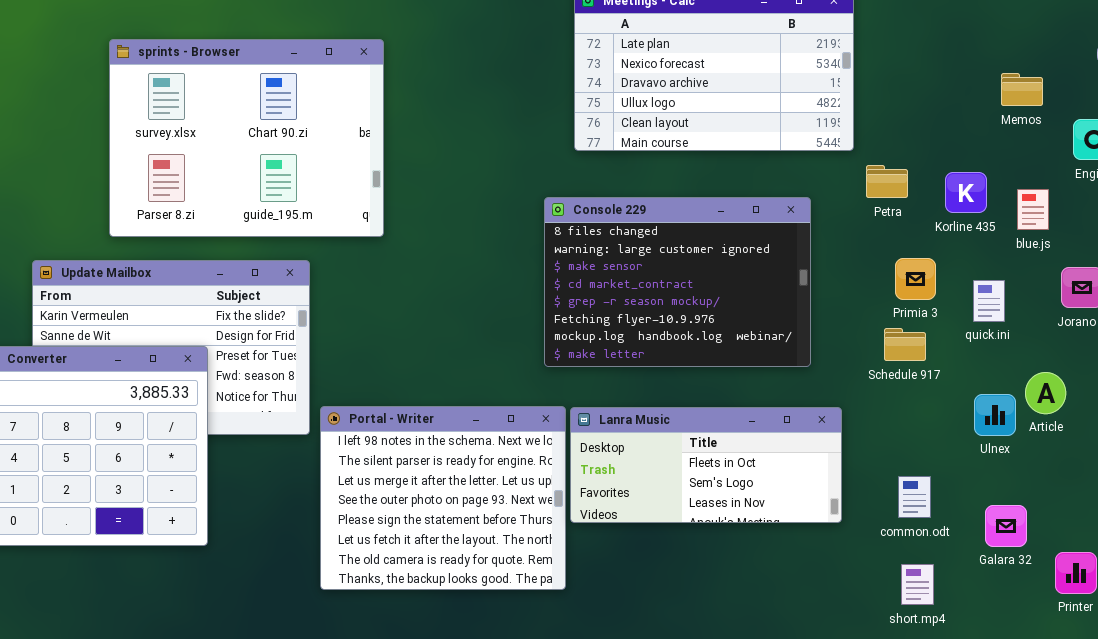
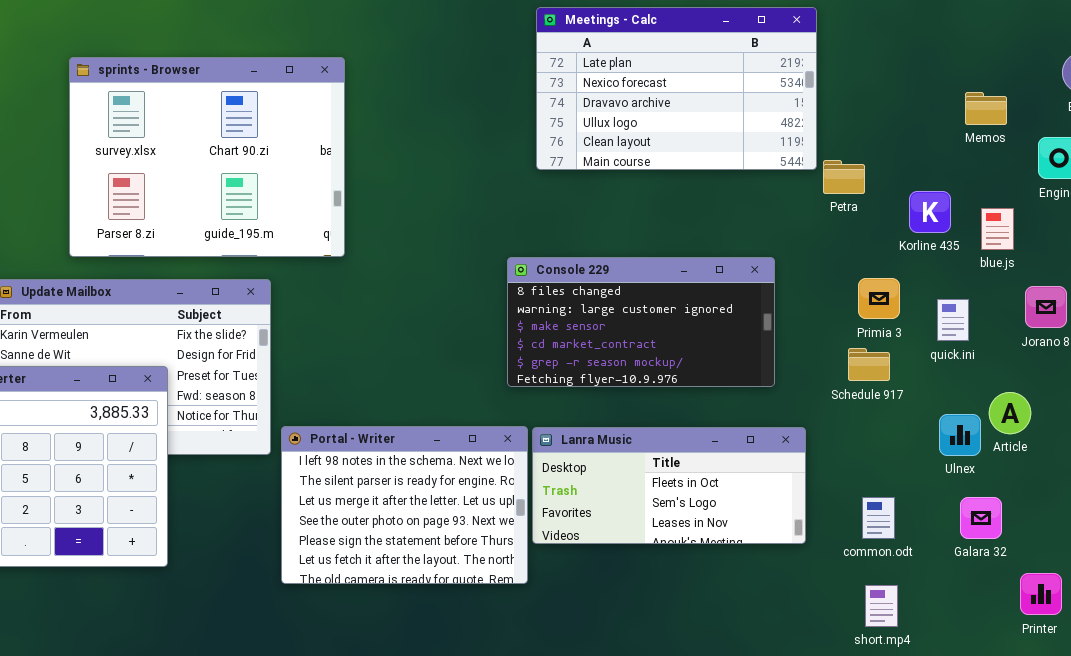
Petra: [866,165,908,198] -> [823,160,865,194], moved
Console 229: [544,197,811,367] -> [507,257,775,387], resized
Portal - Writer: [320,406,566,590] -> [281,426,528,584], resized
Galara 32: [985,505,1027,547] -> [960,497,1002,539], moved

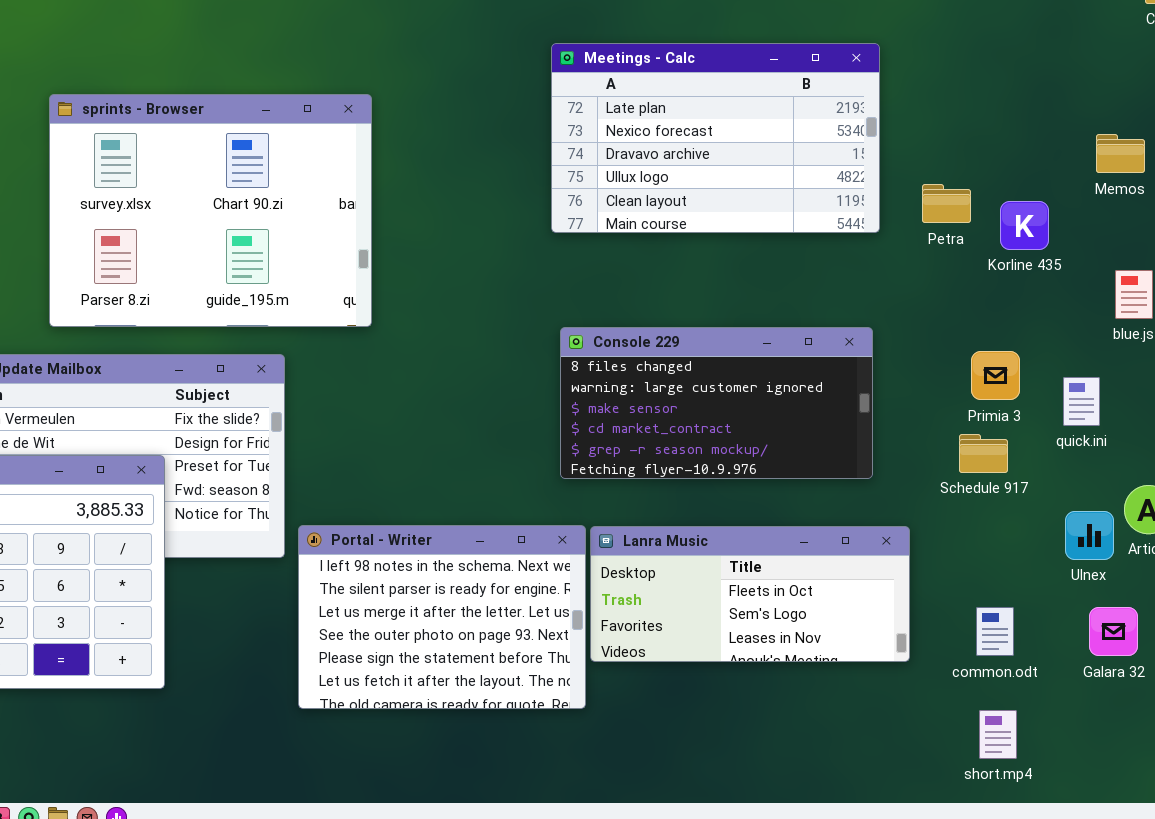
Meetings - Calc: [536,7,817,170] -> [551,43,880,233], moved
Petra: [823,160,865,194] -> [922,184,971,223], moved
Korline 435: [909,191,951,233] -> [1000,201,1049,250], moved

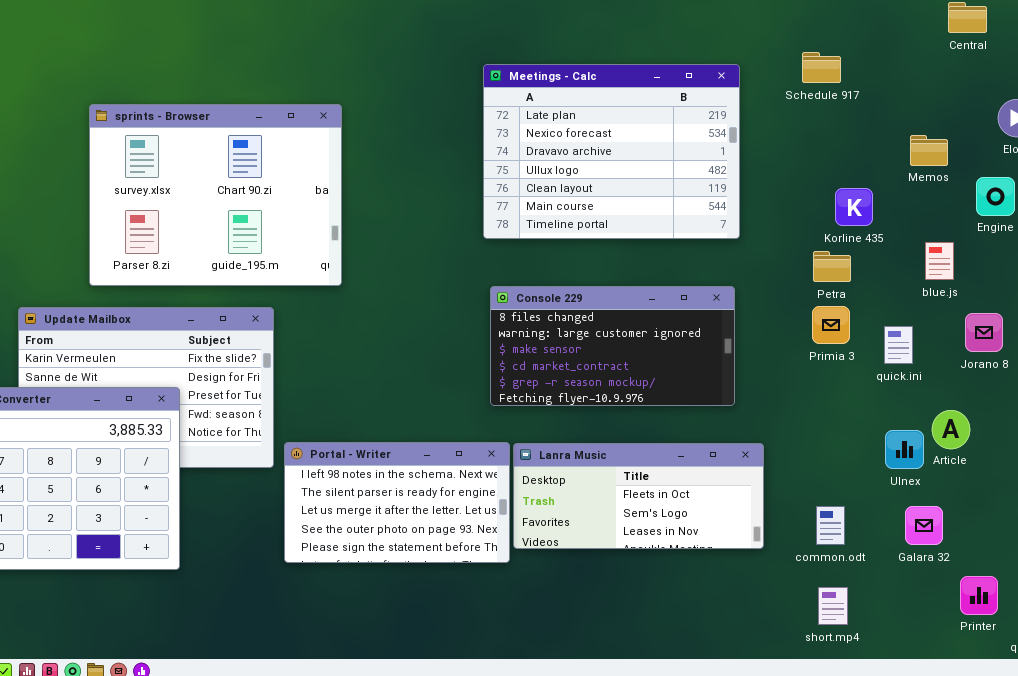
Meetings - Calc: [551,43,880,233] -> [483,64,740,239], resized
Petra: [922,184,971,223] -> [813,251,851,282], moved
Schedule 917: [959,434,1008,473] -> [802,52,841,83], moved
Portal - Writer: [298,525,586,709] -> [284,442,510,563], resized

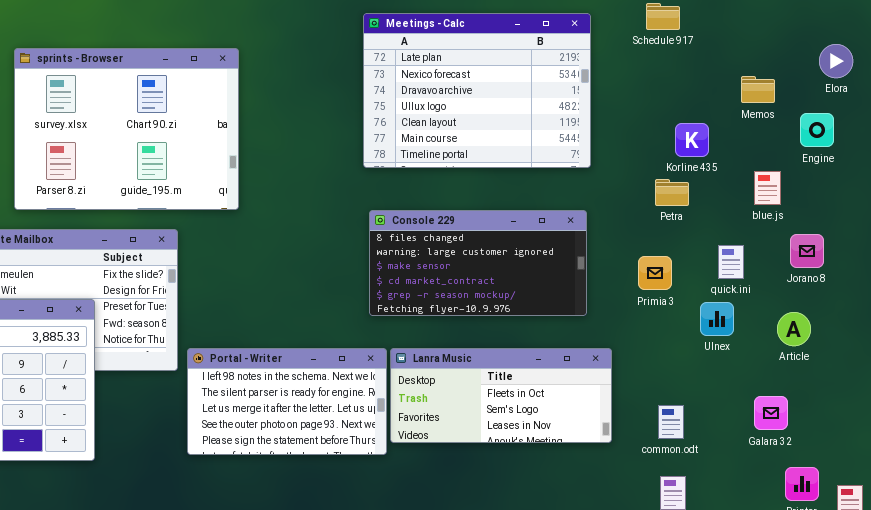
Primia 3: [812,306,850,344] -> [638,256,672,290], moved
Article: [932,410,970,449] -> [777,312,811,346], moved
Ulnex: [885,430,924,469] -> [700,302,734,336], moved
Galara 32: [905,506,943,545] -> [754,396,788,430], moved

